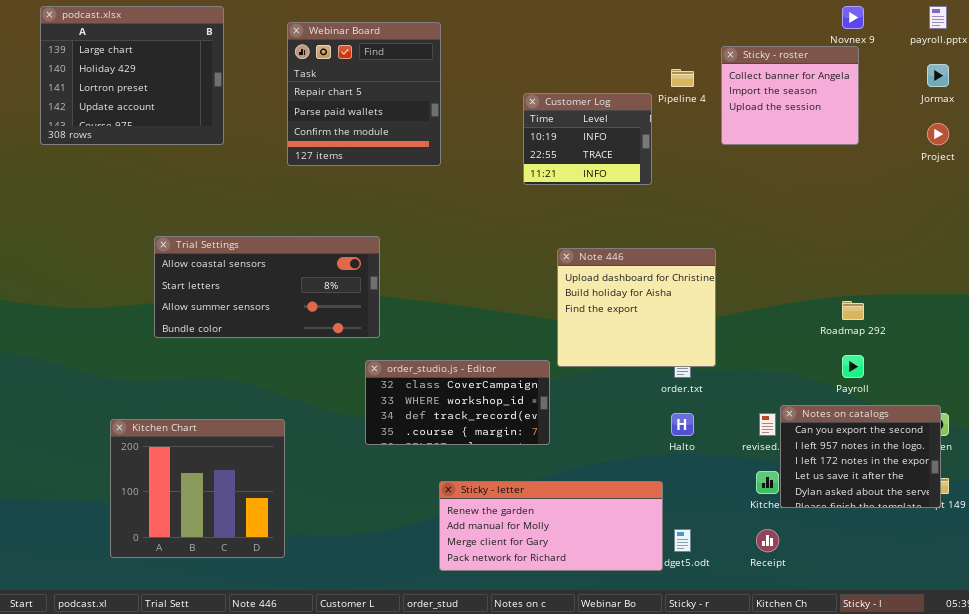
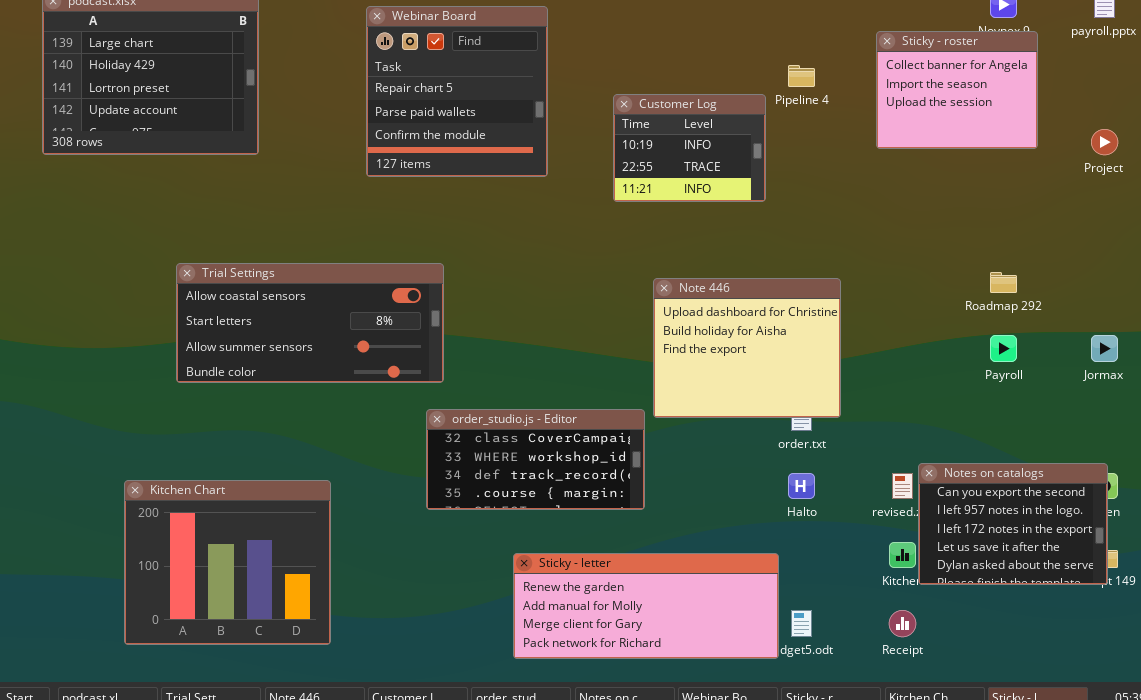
Webinar Board: [287,22,441,166] -> [366,6,548,177], moved
Sticky - roster: [721,46,859,145] -> [876,31,1038,149], moved
Jormax: [927,64,949,87] -> [1091,335,1118,362], moved
Roadmap 292: [842,301,864,320] -> [990,272,1017,293], moved
Payroll: [842,355,864,378] -> [990,335,1017,362], moved

